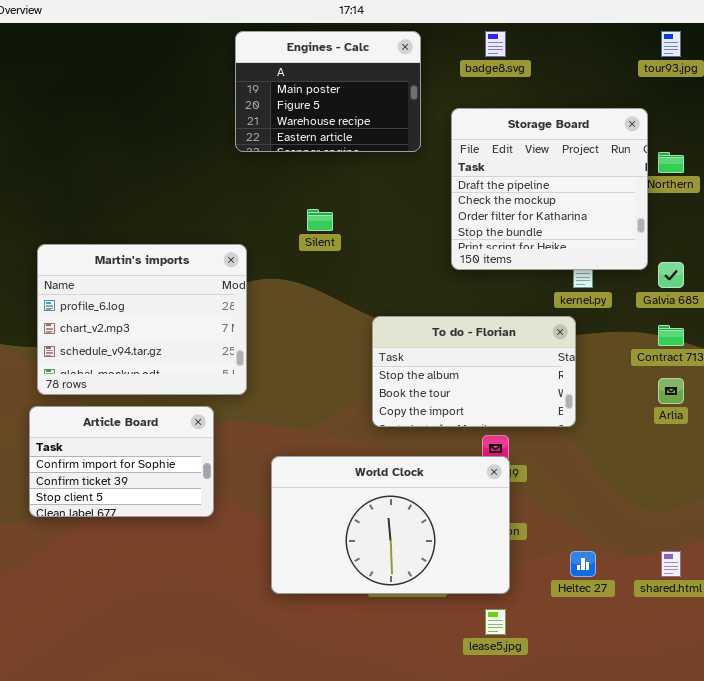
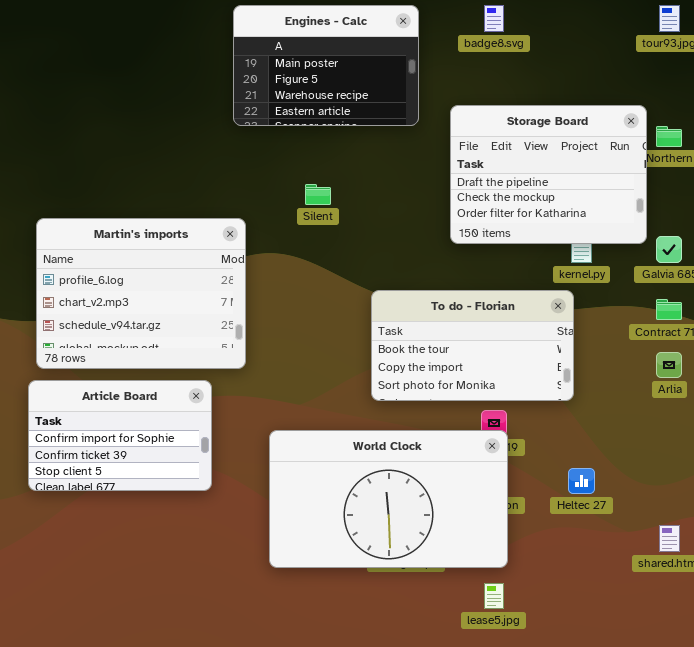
Storage Board: [451,108,648,270] -> [450,105,647,244], resized
To do - Florian: [372,316,576,427] -> [371,290,574,401], scrolled down 1 row
Heltec 27: [570,551,596,577] -> [568,468,595,494], moved

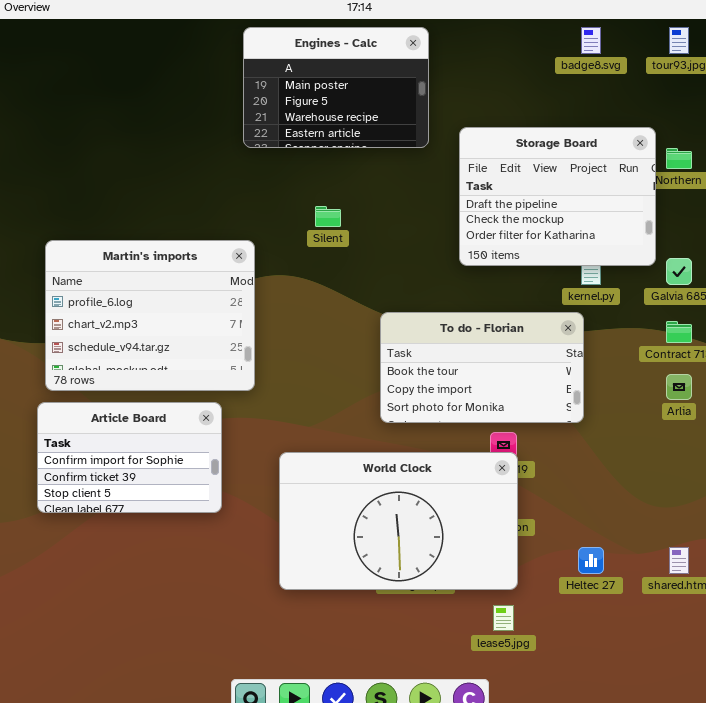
badge8.svg: [484,5,504,32] -> [581,27,601,54], moved
Heltec 27: [568,468,595,494] -> [578,547,604,574], moved

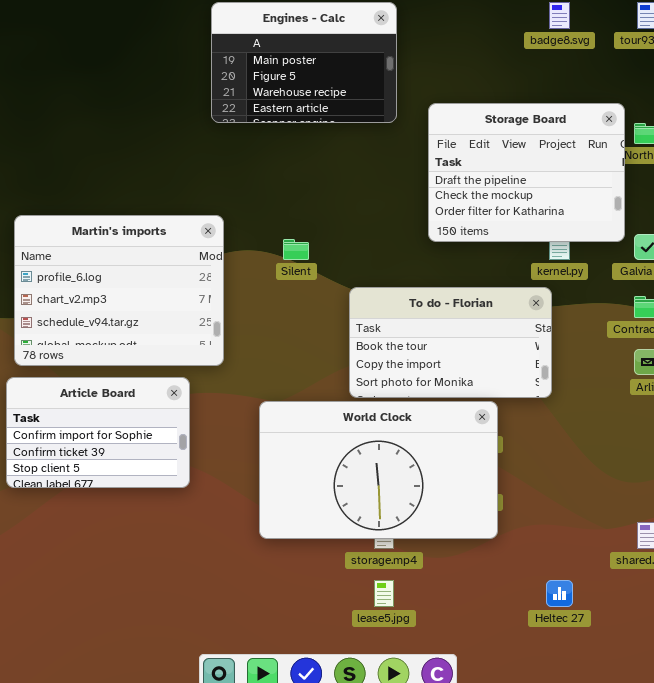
Silent: [315,206,341,227] -> [283,239,309,260], moved
World Clock: [279,452,518,590] -> [259,401,498,539], moved
Heltec 27: [578,547,604,574] -> [546,580,573,607], moved
lease5.jpg: [493,605,514,631] -> [374,580,394,607], moved

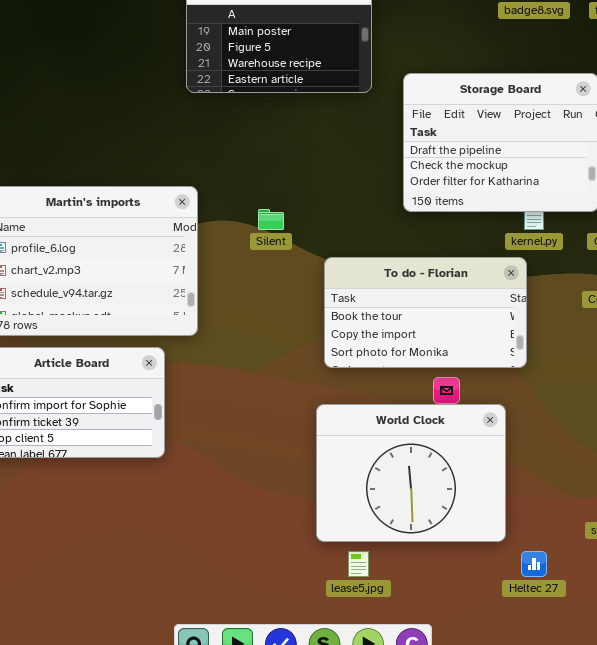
World Clock: [259,401,498,539] -> [316,404,506,542], moved, resized

